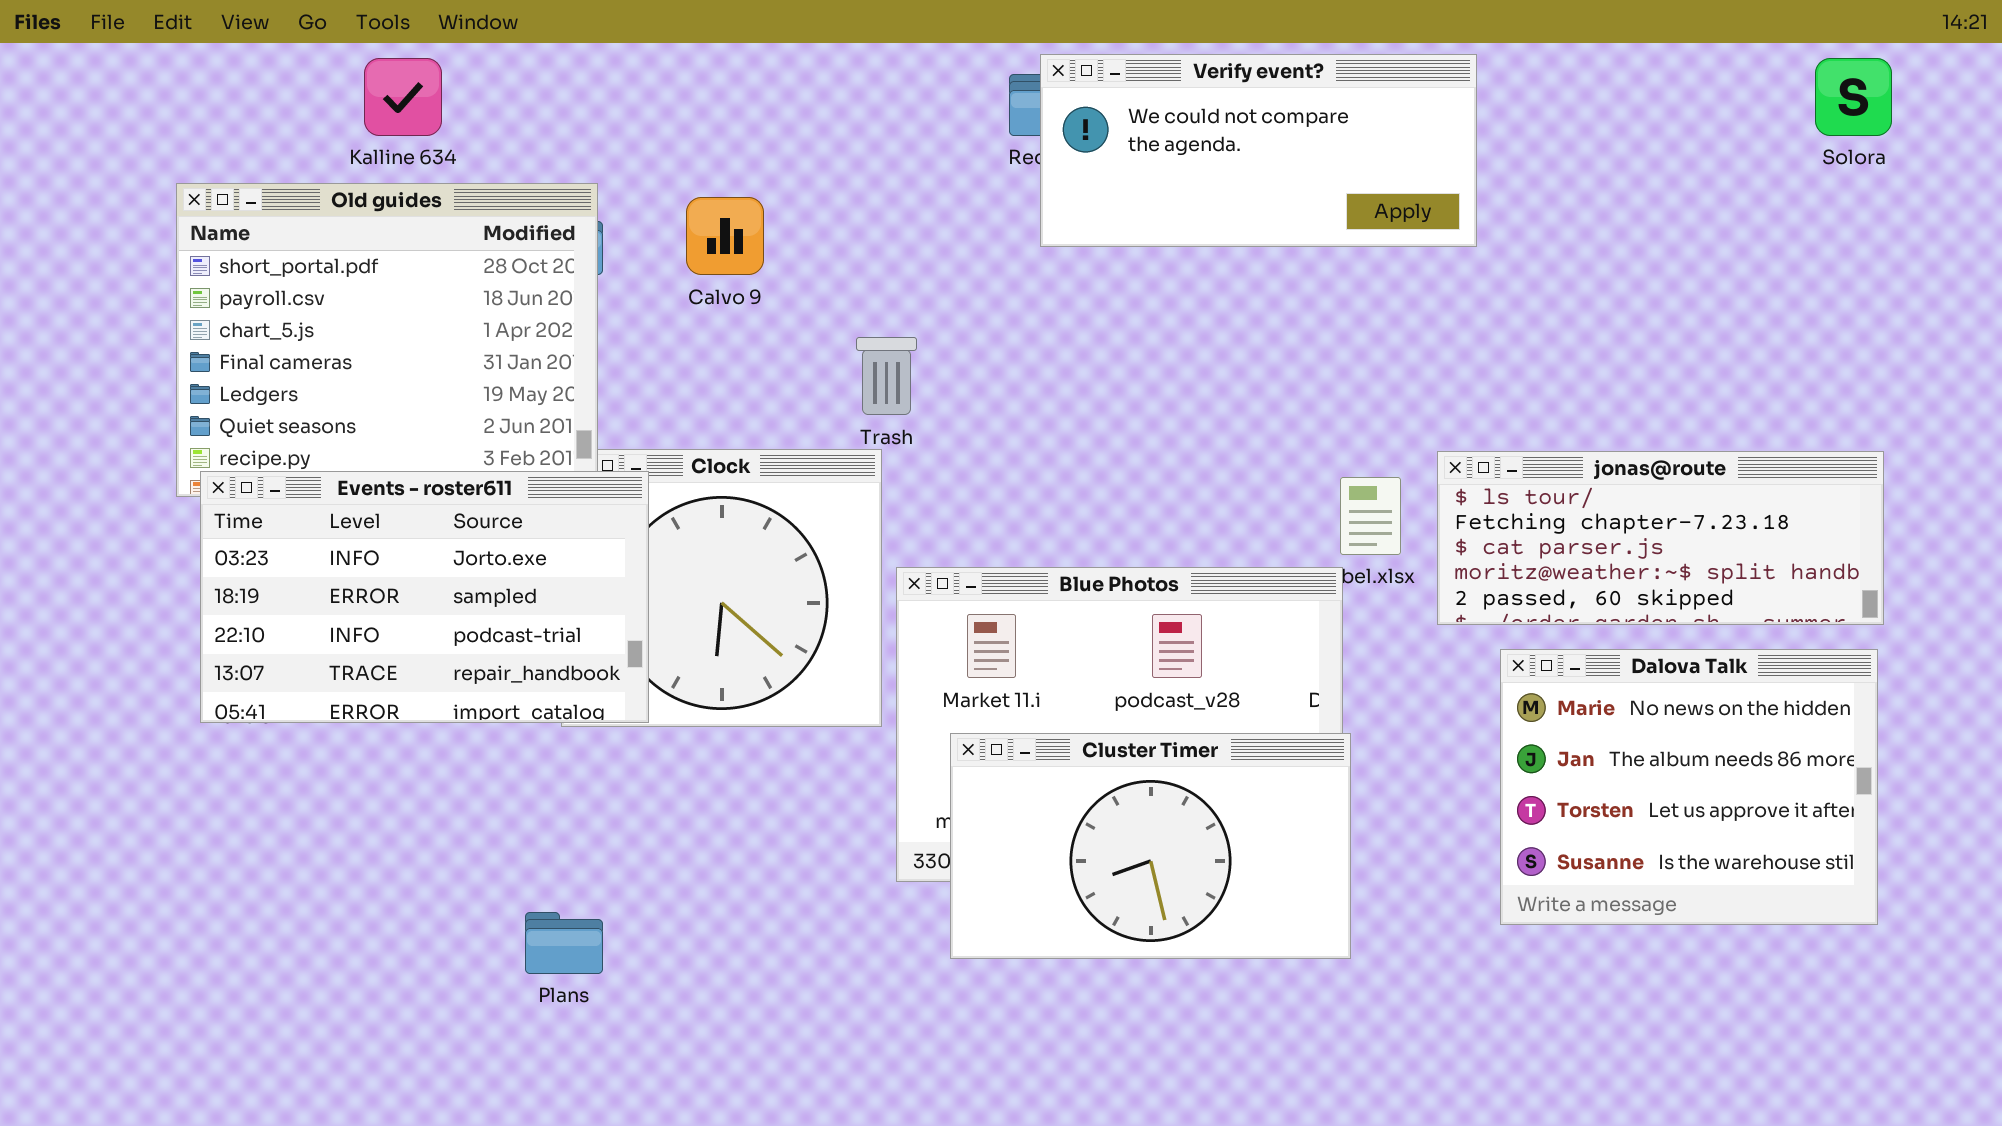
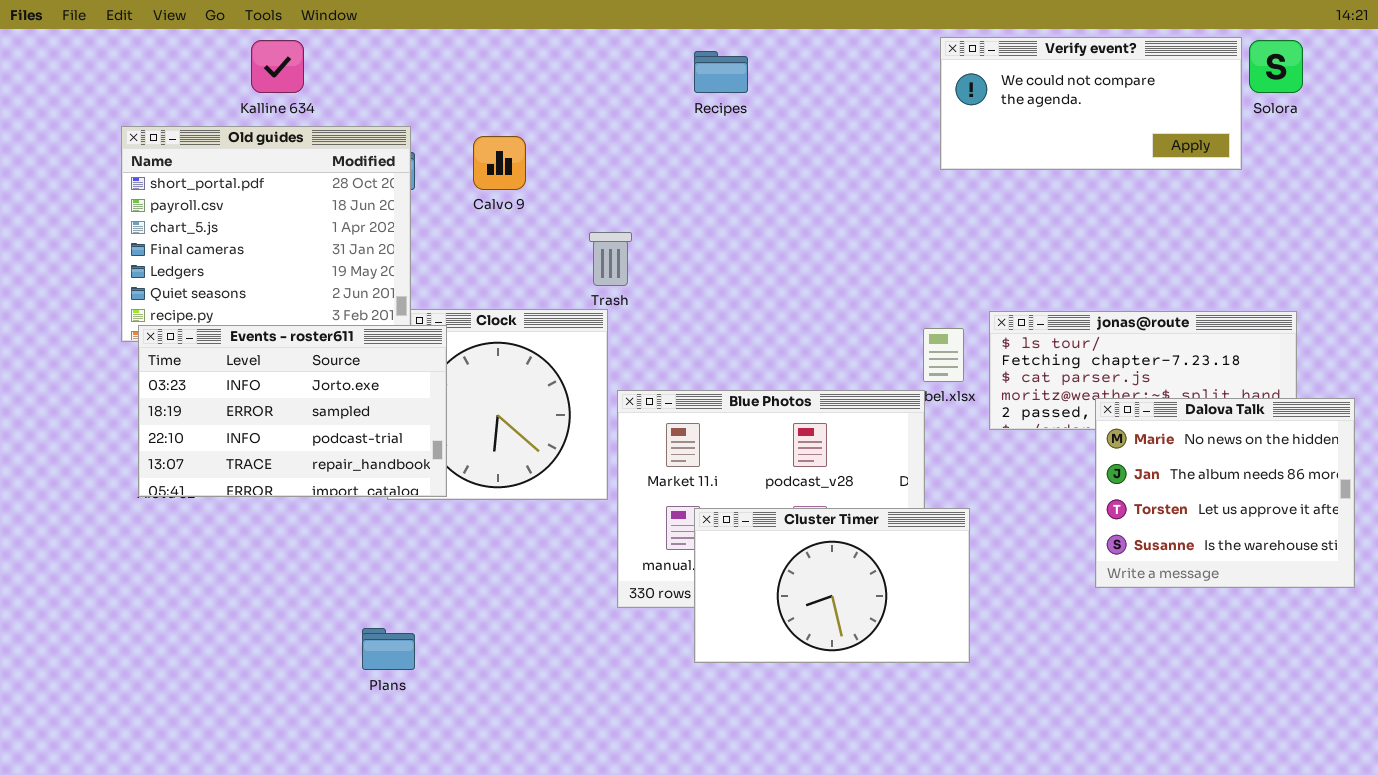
Verify event?: [1040,54,1477,247] -> [940,37,1242,170], moved
Dalova Talk: [1500,649,1878,925] -> [1095,398,1355,588], moved
Cluster Timer: [950,733,1351,959] -> [694,508,970,663], moved

